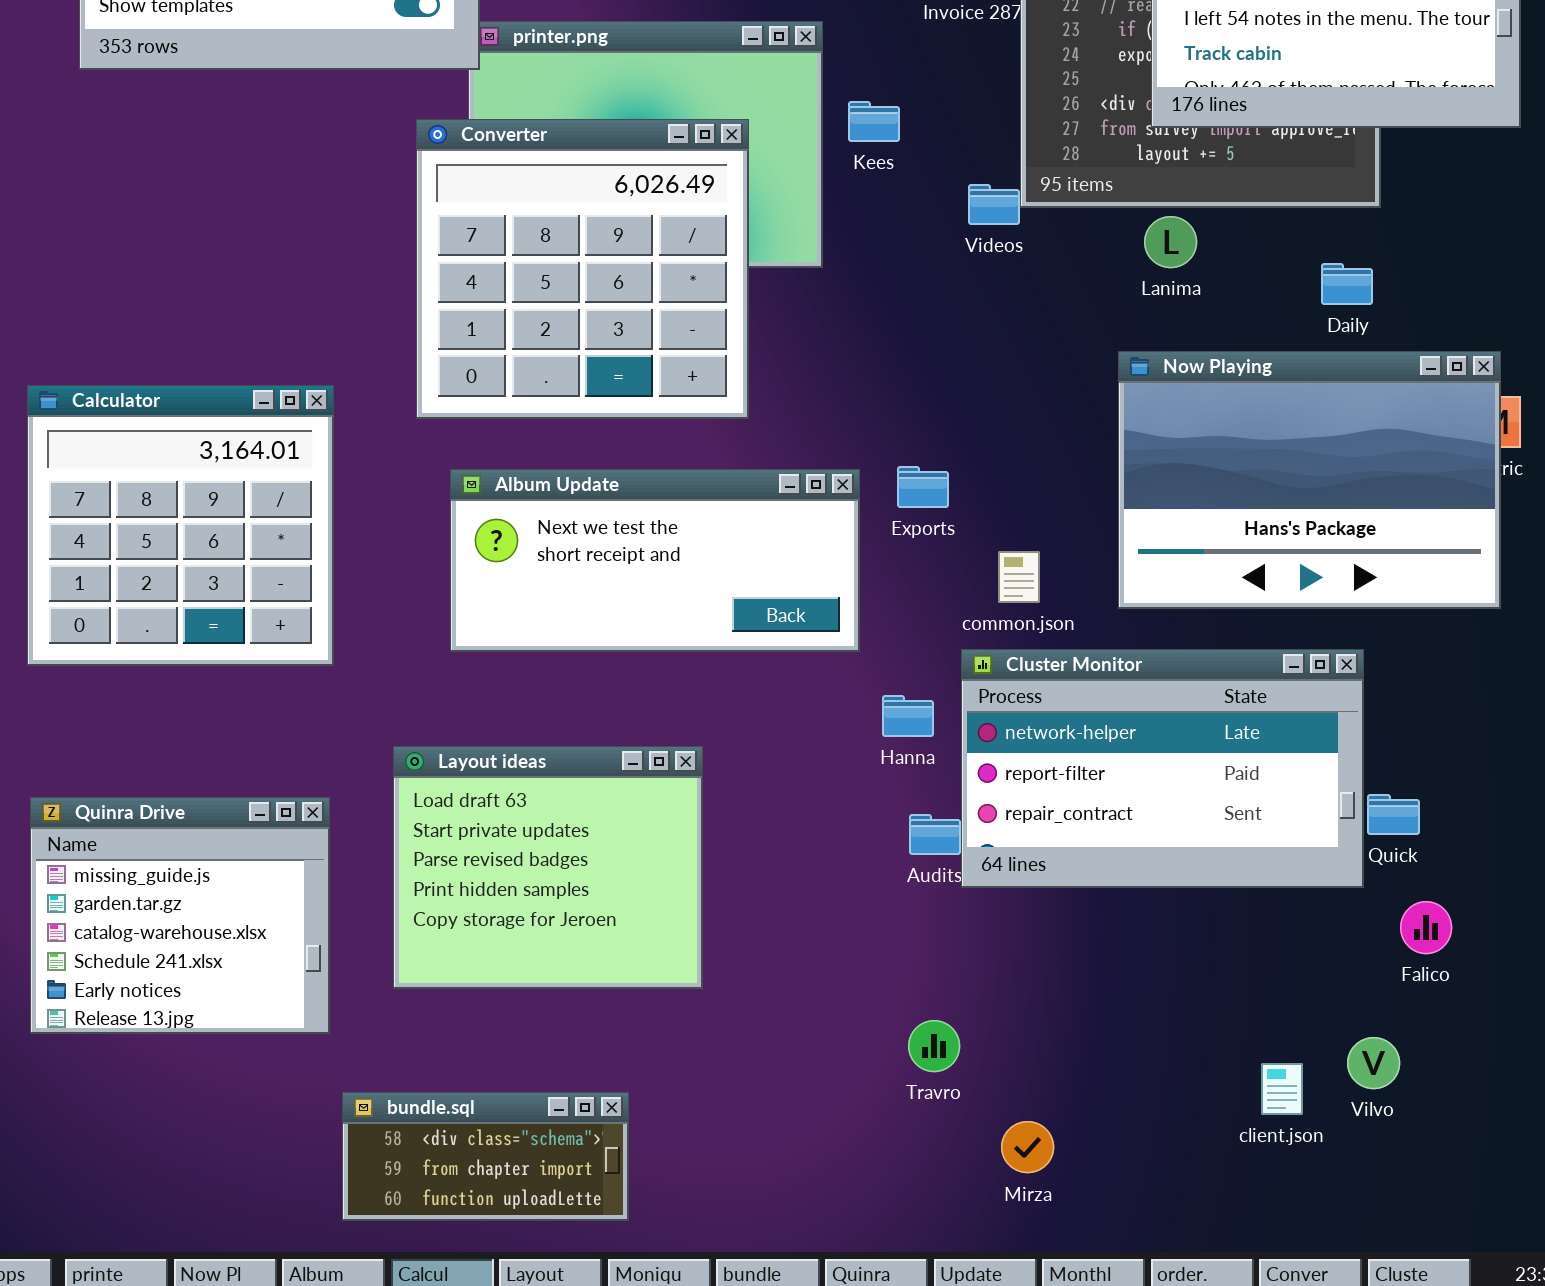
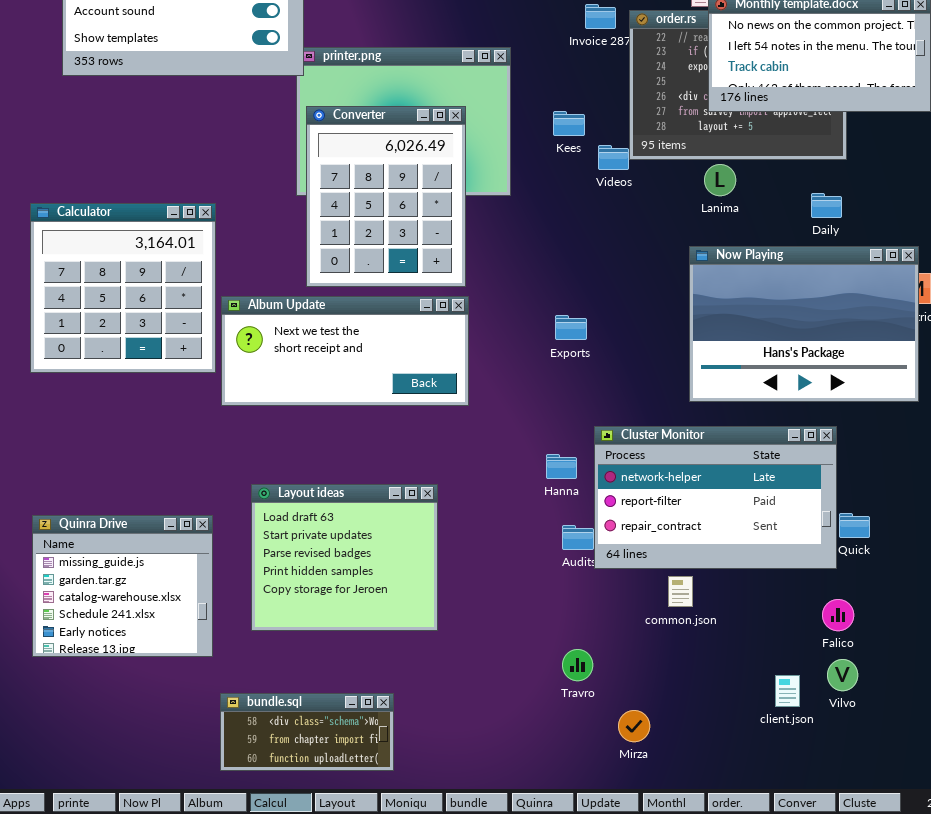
Kees: [848,101,900,142] -> [553,111,585,136], moved
Converter: [416,119,749,419] -> [306,106,466,287], resized
Calculator: [27,385,334,666] -> [30,203,216,373], moved
Album Update: [450,469,860,652] -> [221,296,469,406], moved
common.json: [998,551,1040,603] -> [668,576,693,607], moved
Falico: [1400,901,1452,954] -> [822,599,854,631], moved

